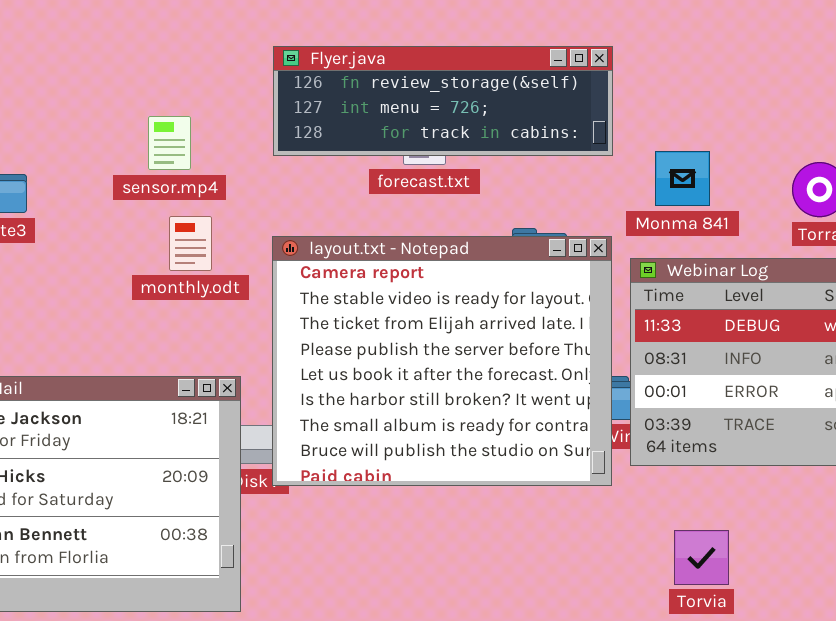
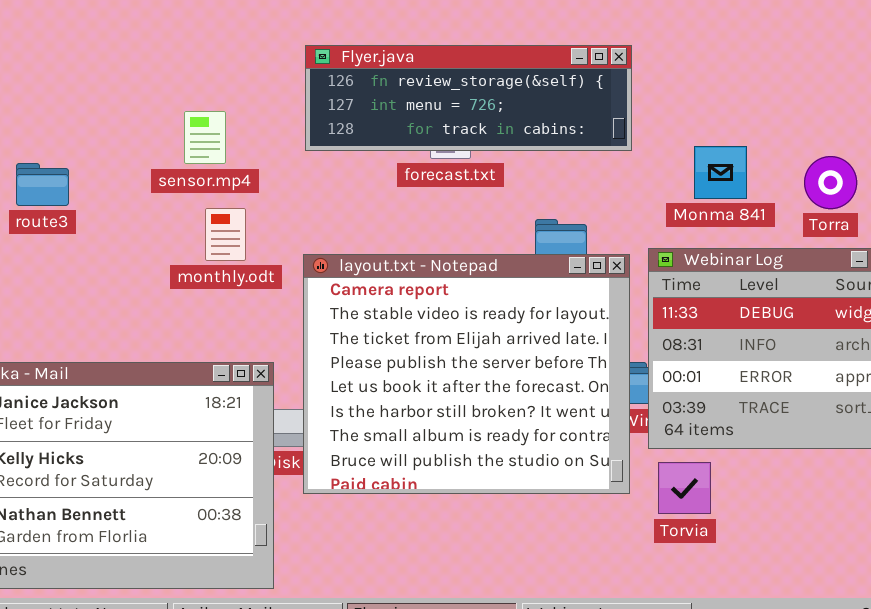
Monma 841: [655,151,710,206] -> [694,146,747,199], moved
layout.txt - Notepad: [272,236,612,486] -> [303,254,630,494], moved
Torvia: [674,530,729,585] -> [658,462,711,514], moved

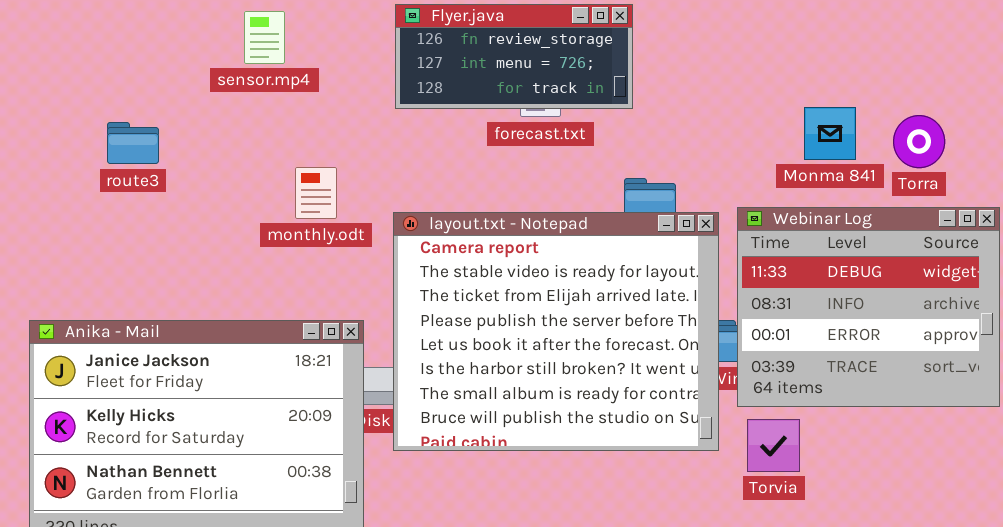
Flyer.java: [305,45,632,151] -> [395,4,633,109], resized
sensor.mp4: [184,111,226,164] -> [244,11,285,64], moved
Monma 841: [694,146,747,199] -> [804,107,856,160], moved

